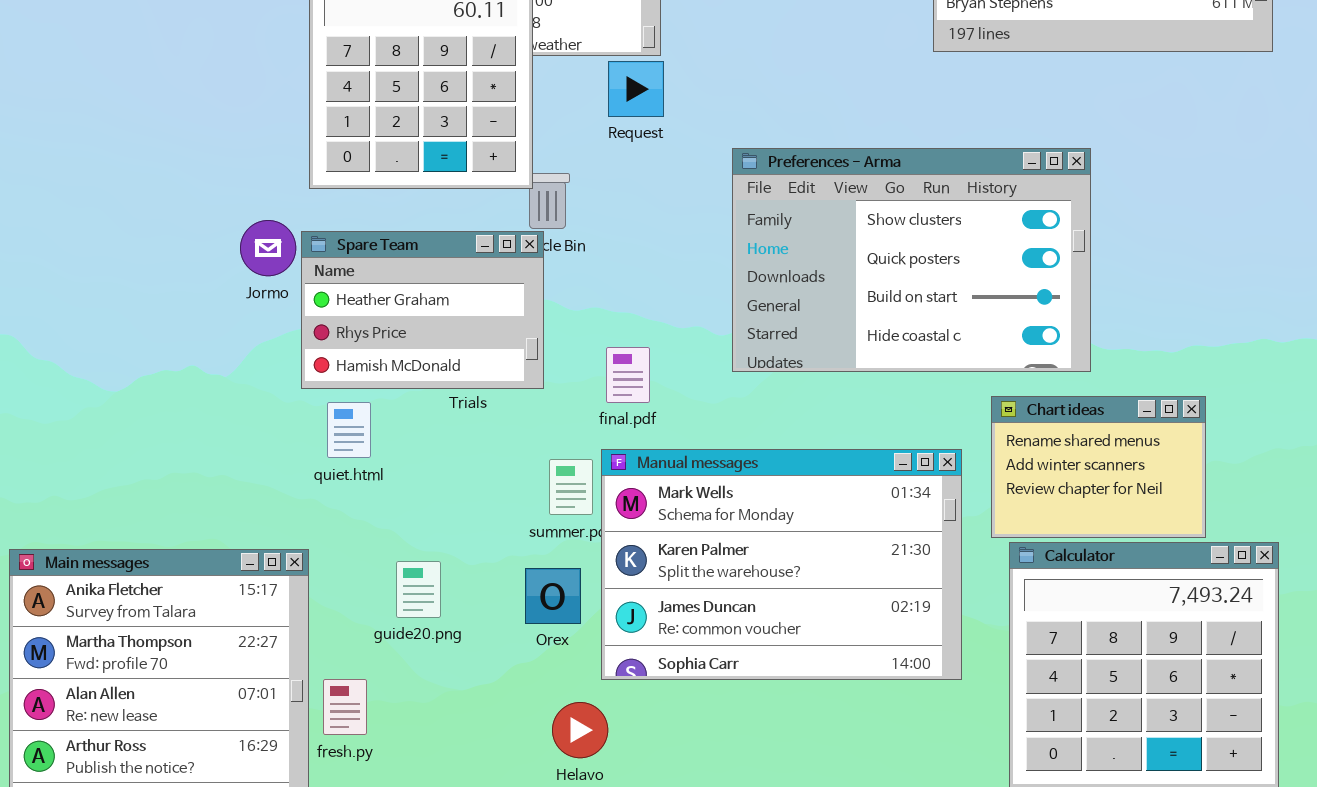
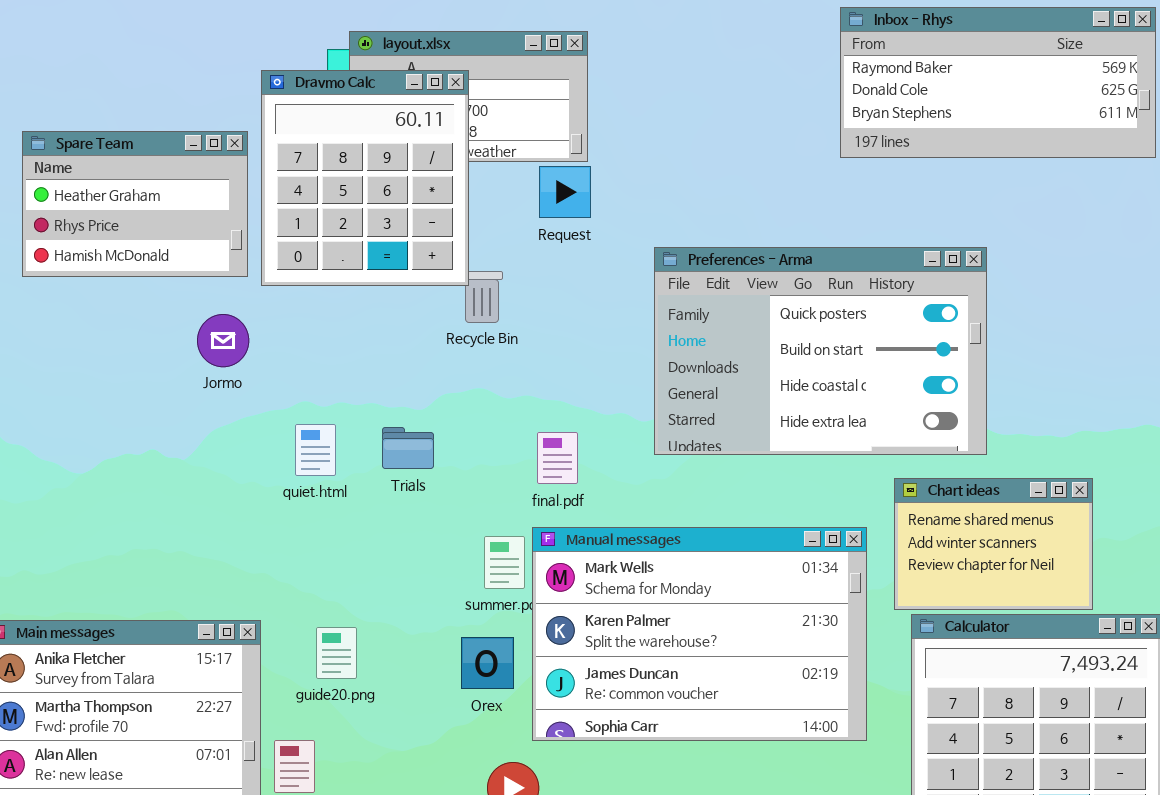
Preferences - Arma: [732,148,1091,372] -> [654,247,987,455], scrolled down 1 row
Spare Team: [301,231,544,389] -> [22,131,248,277], moved
quiet.html: [327,402,371,458] -> [295,424,336,476], moved
guide20.png: [396,561,441,618] -> [316,627,357,679], moved

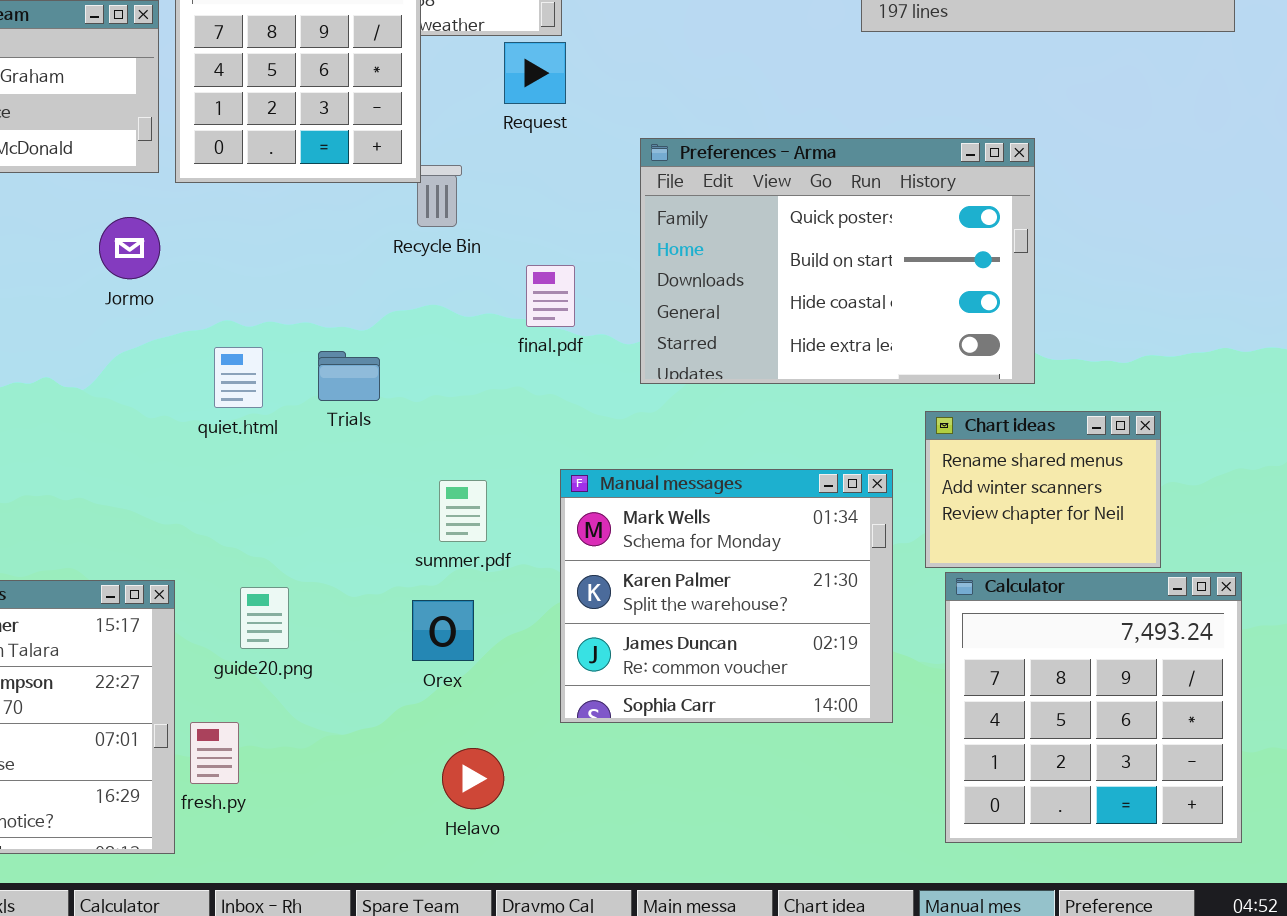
final.pdf: [537,432,578,484] -> [526,265,575,327], moved
Manual messages: [532,527,867,741] -> [560,469,893,723], resized

